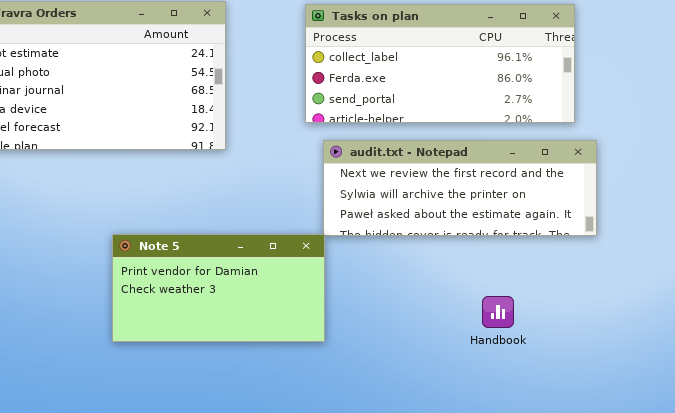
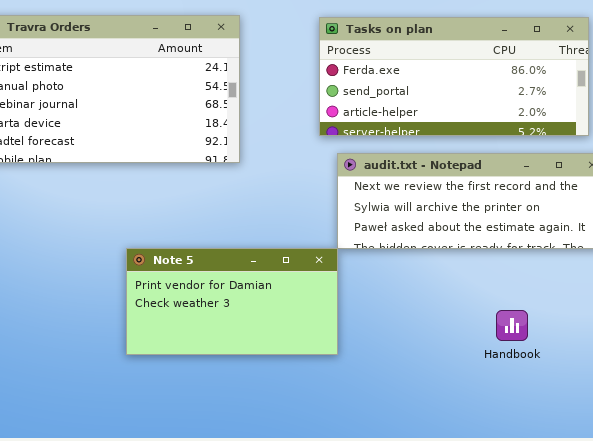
Tasks on plan: [305,4,575,123] -> [319,17,589,136], scrolled down 1 row

